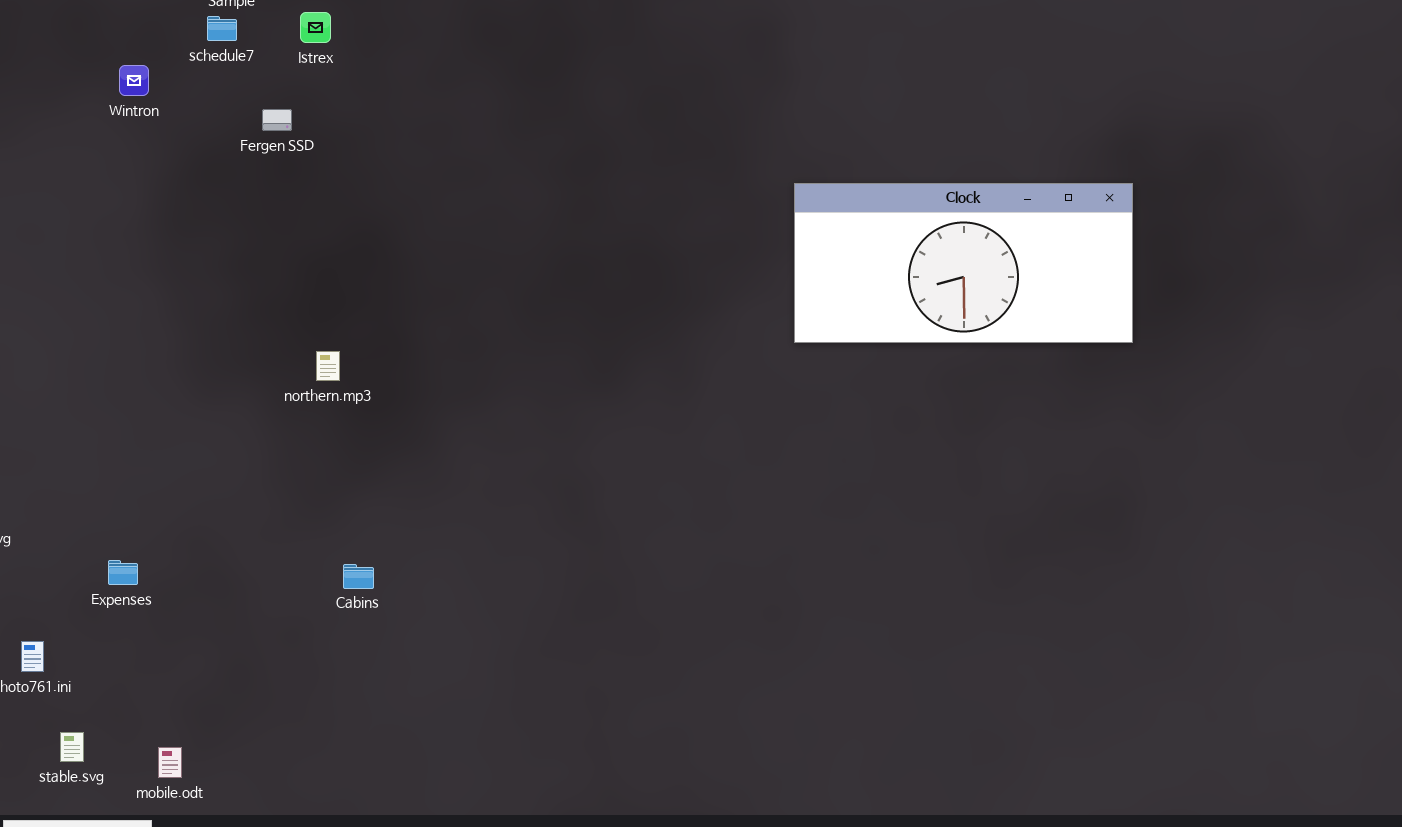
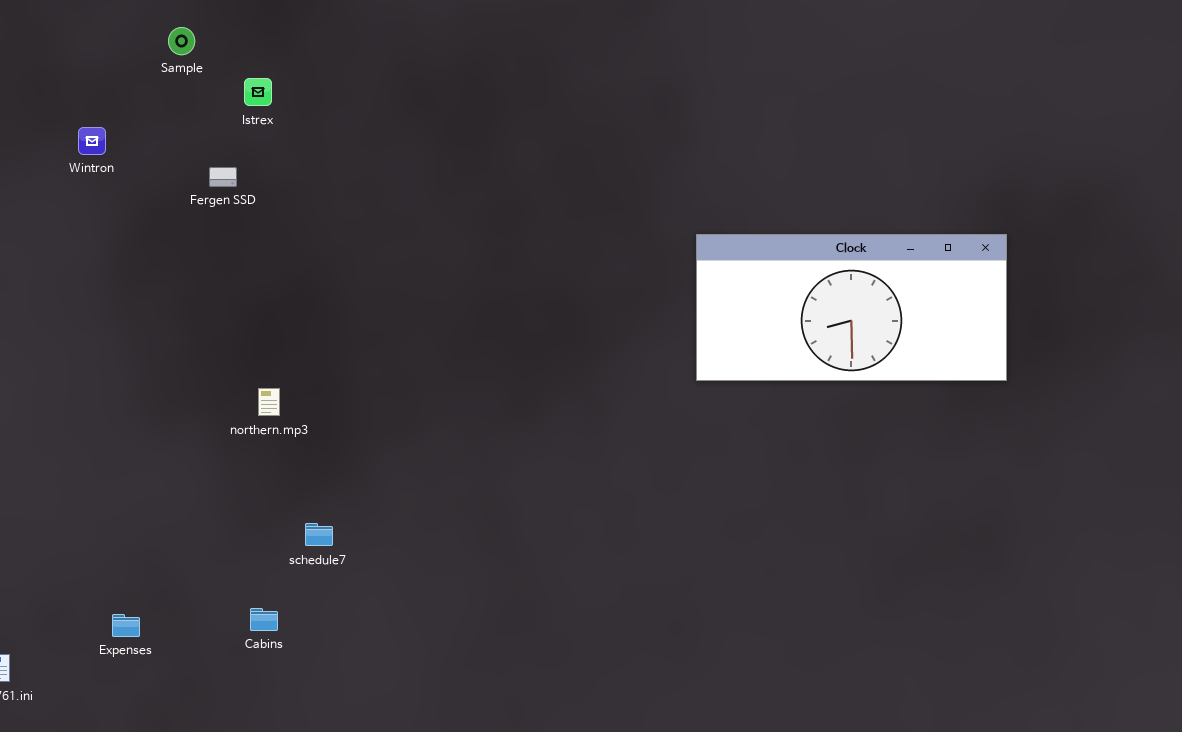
schedule7: [207,16,237,41] -> [305,523,333,546], moved
Expenses: [108,560,138,585] -> [112,614,140,637], moved
Cabins: [343,564,374,589] -> [250,608,278,631], moved

